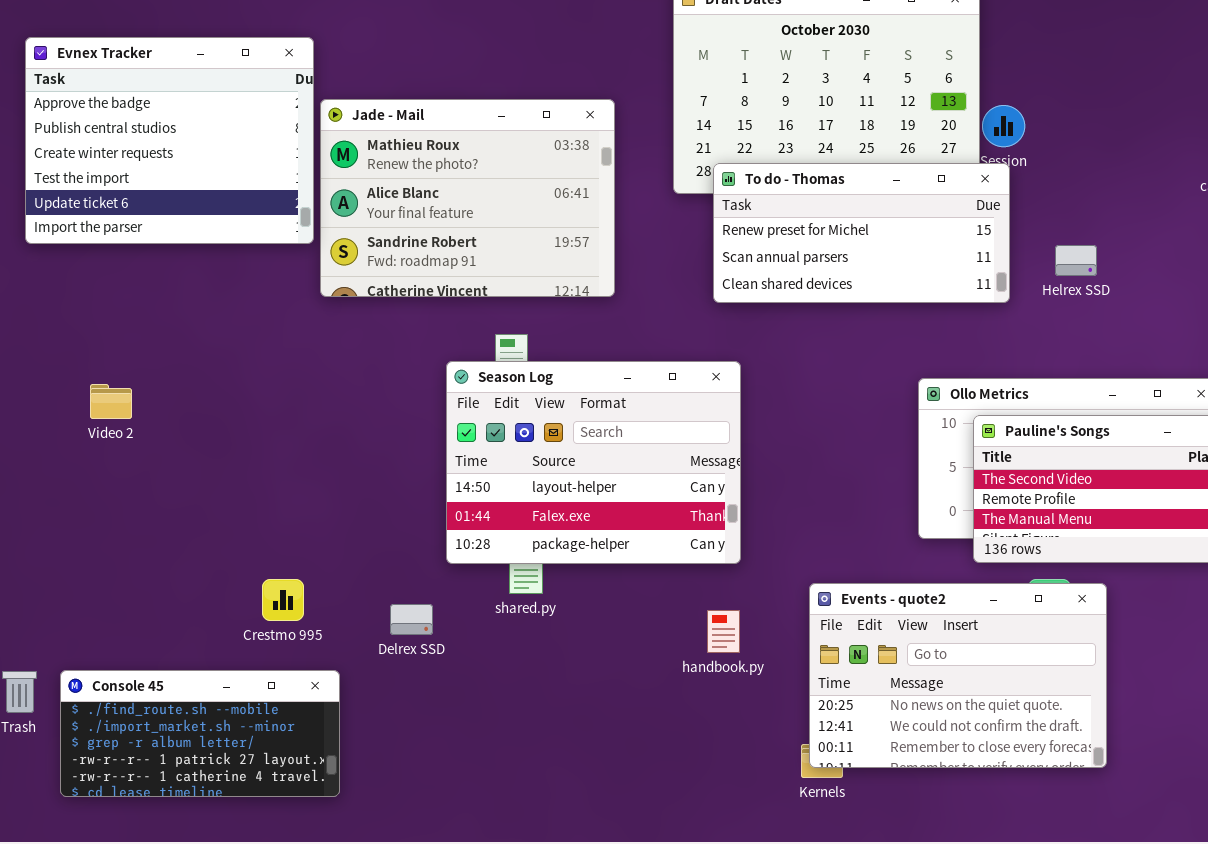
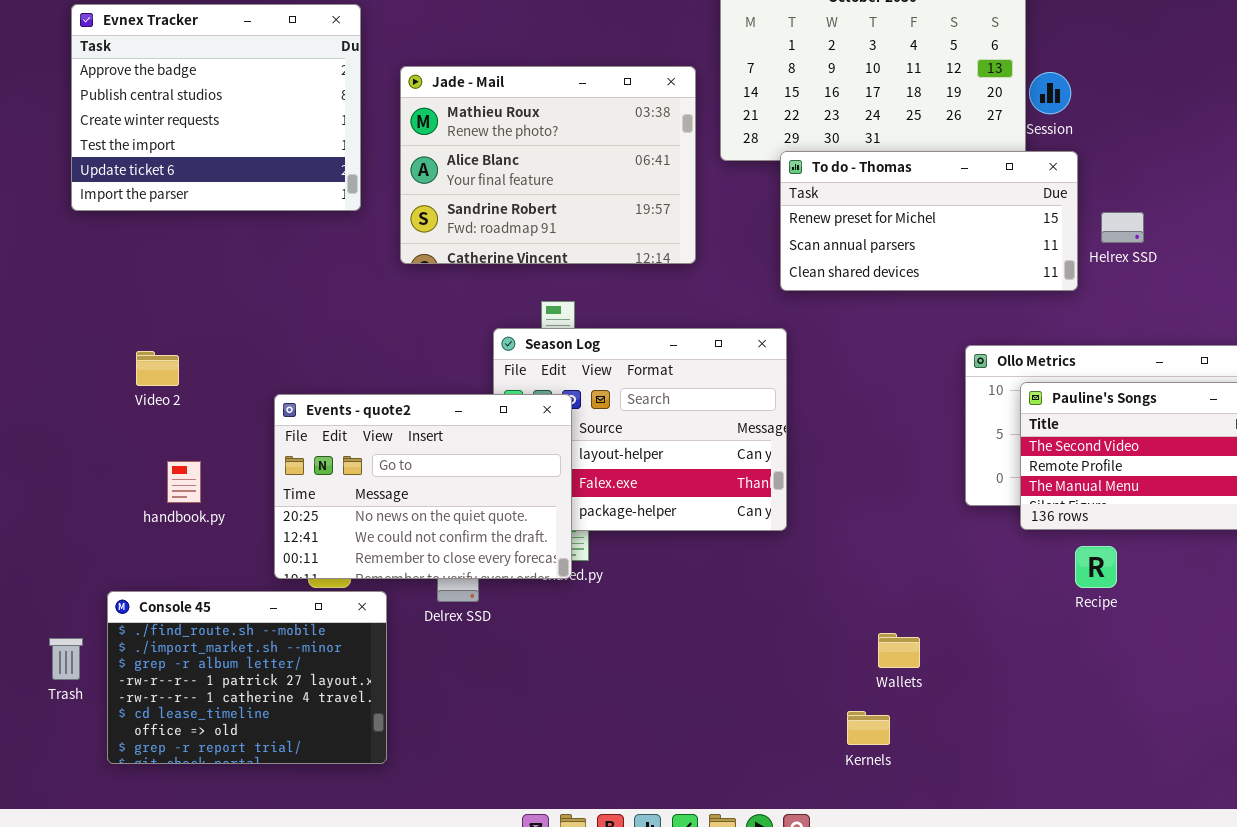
Jade - Mail: [320,99,615,297] -> [400,66,696,264], moved
To do - Thomas: [713,163,1010,303] -> [780,151,1078,291], moved
Events - quote2: [809,583,1107,768] -> [274,394,572,579], moved
handbook.py: [707,610,740,653] -> [167,461,201,503], moved
Console 45: [60,670,340,797] -> [107,591,387,764], resized

